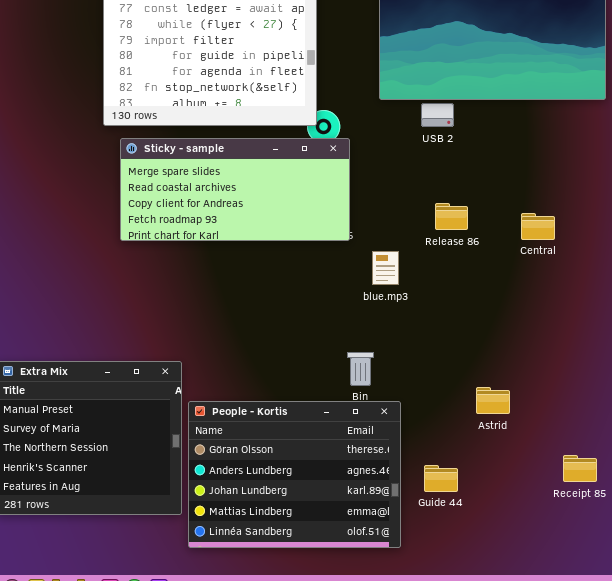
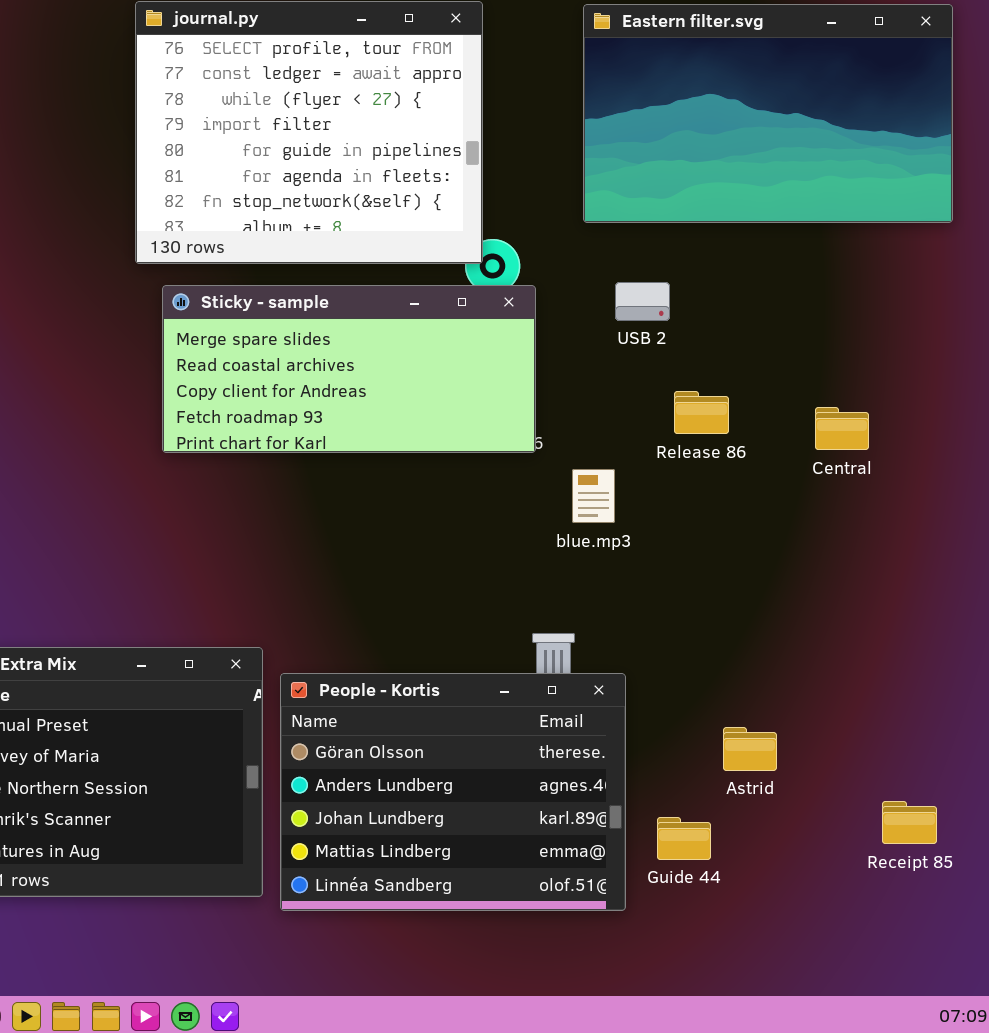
USB 2: [421,103,454,127] -> [615,282,670,321], moved
Astrid: [476,387,510,414] -> [723,727,777,771], moved
People - Kortis: [188,401,401,548] -> [280,673,626,911], moved

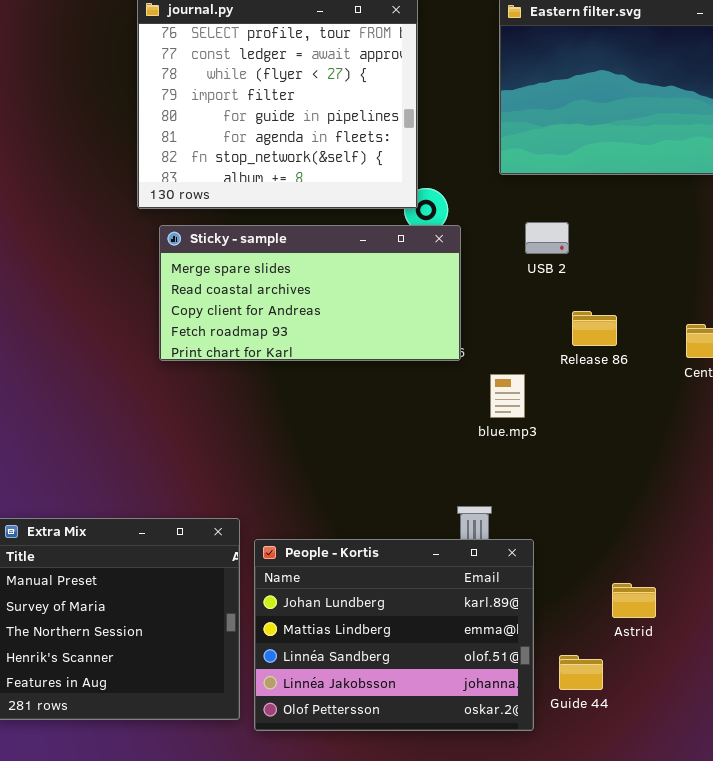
People - Kortis: [280,673,626,911] -> [254,539,534,731], scrolled down 2 rows

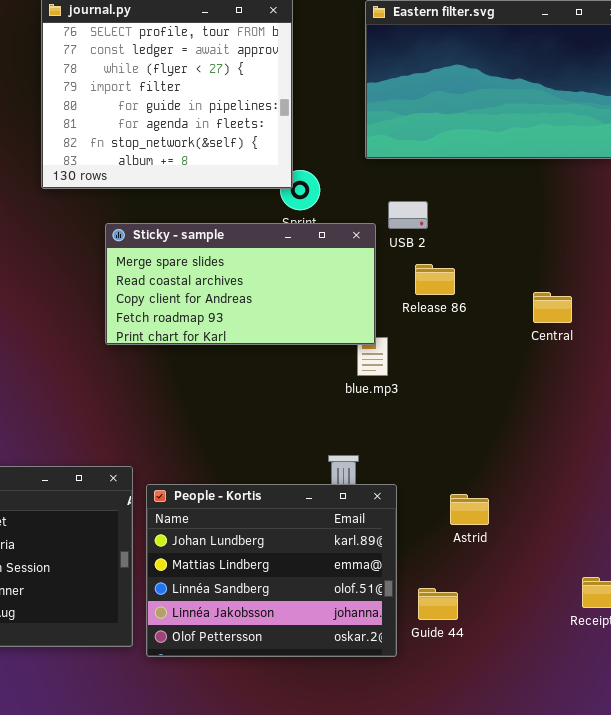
Sticky - sample: [159,225,461,361] -> [105,223,376,345], moved
Release 86: [572,311,617,346] -> [415,264,455,295], moved
Astrid: [612,583,656,618] -> [450,494,489,525], moved

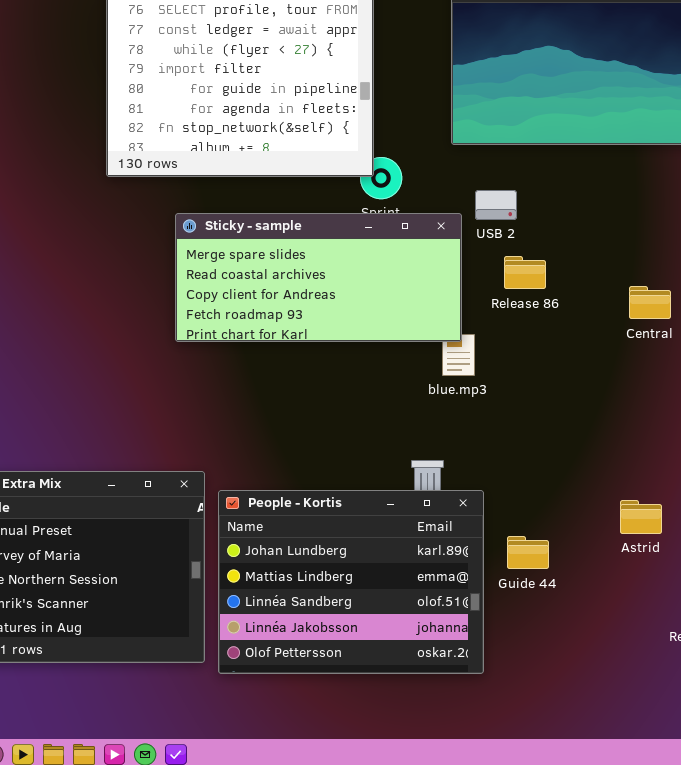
Astrid: [450,494,489,525] -> [620,500,662,534], moved
Guide 44: [418,588,458,620] -> [507,536,549,569], moved

